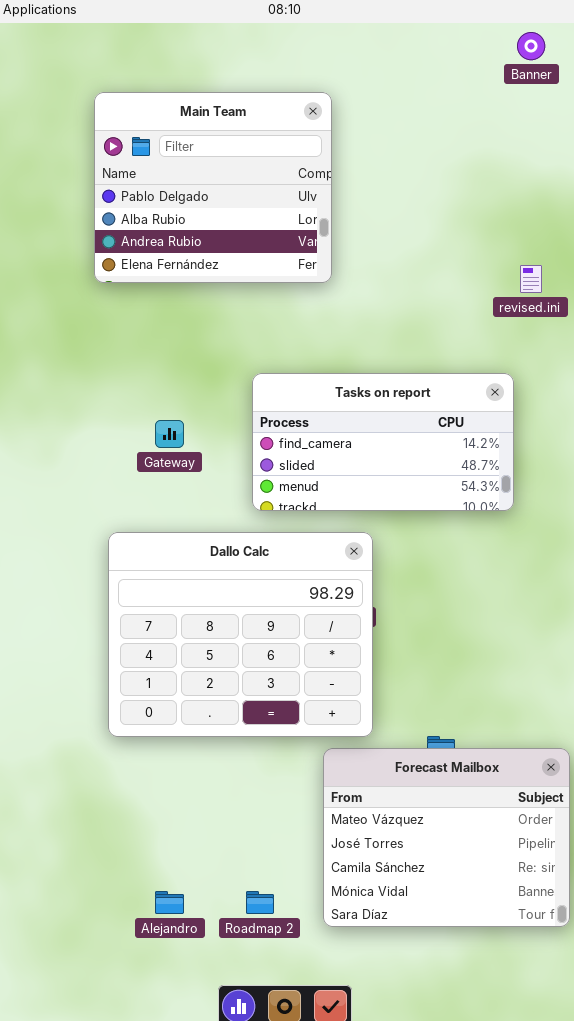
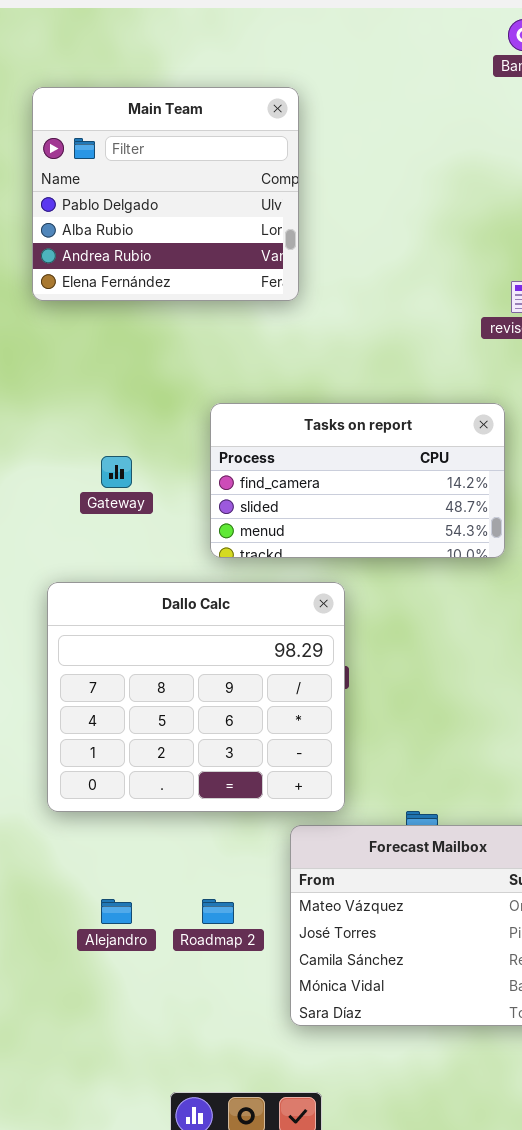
Alejandro: [155,891,184,914] -> [101,899,132,924], moved
Roadmap 2: [246,891,274,914] -> [202,899,234,924], moved

